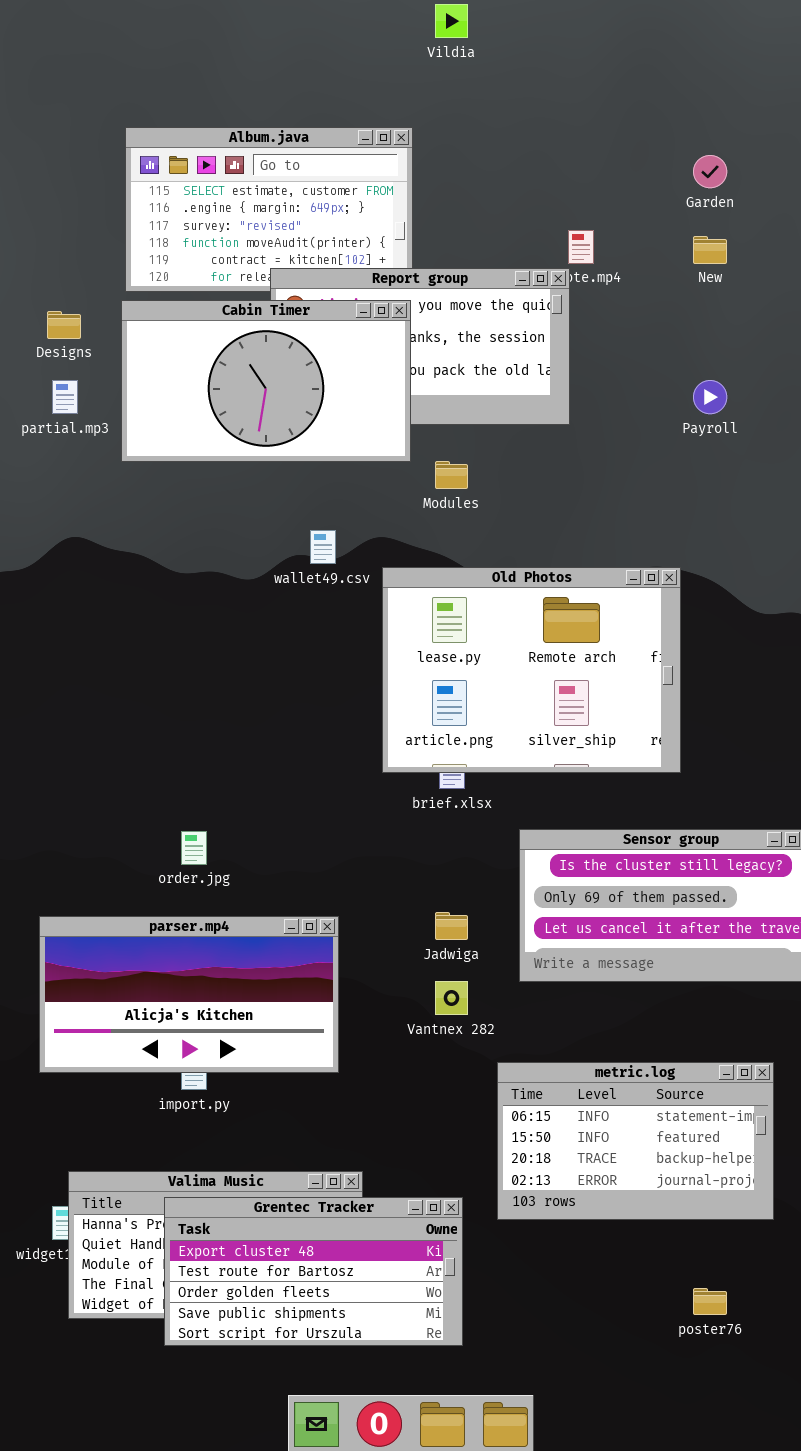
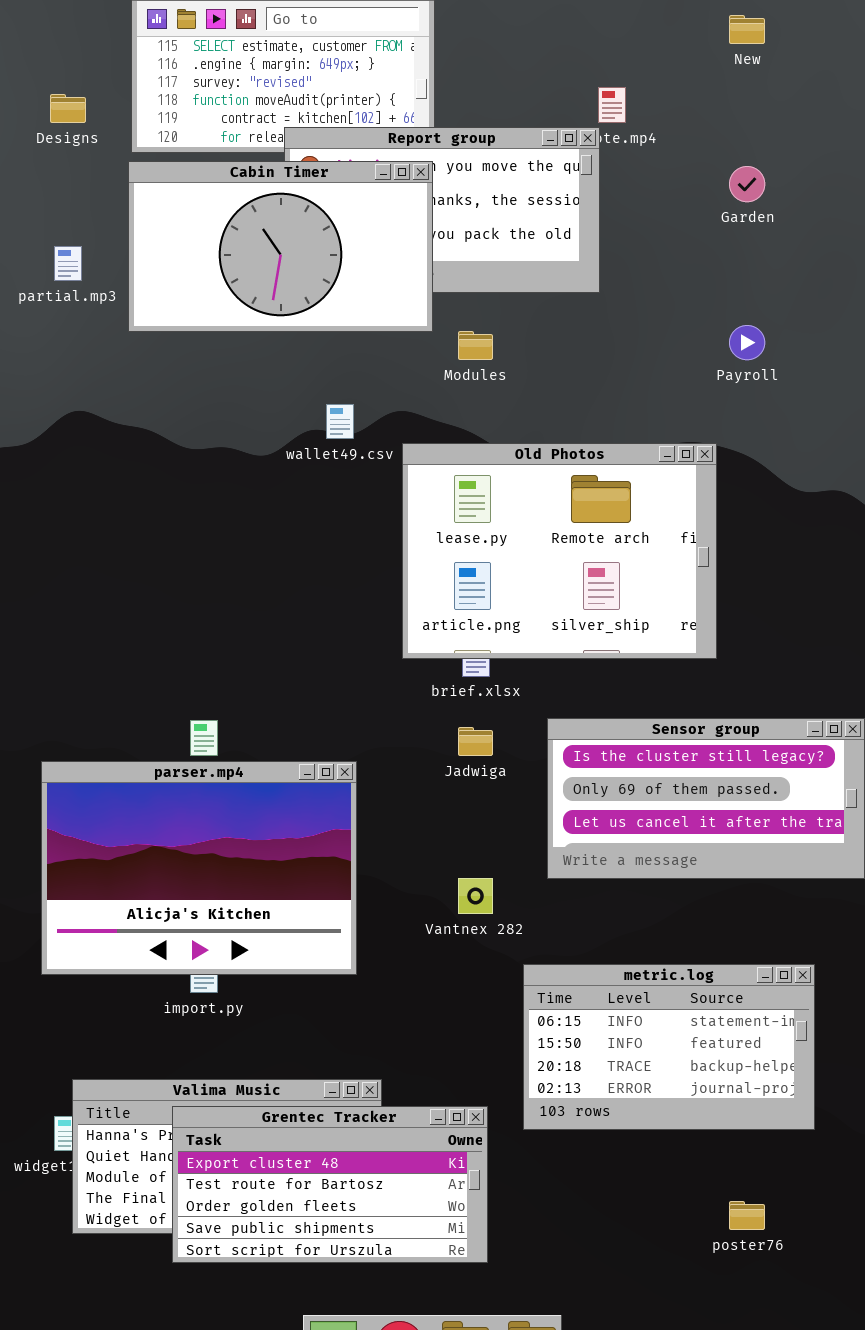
Garden: [693,155,727,188] -> [729,166,765,202], moved
New: [693,236,727,264] -> [729,15,765,44], moved
Designs: [47,311,81,339] -> [50,94,86,123], moved
Payroll: [693,380,727,414] -> [729,325,765,360], moved
Jadwiga: [435,912,468,940] -> [458,727,493,756], moved
parser.mp4: [39,916,339,1073] -> [41,761,357,975], resized

